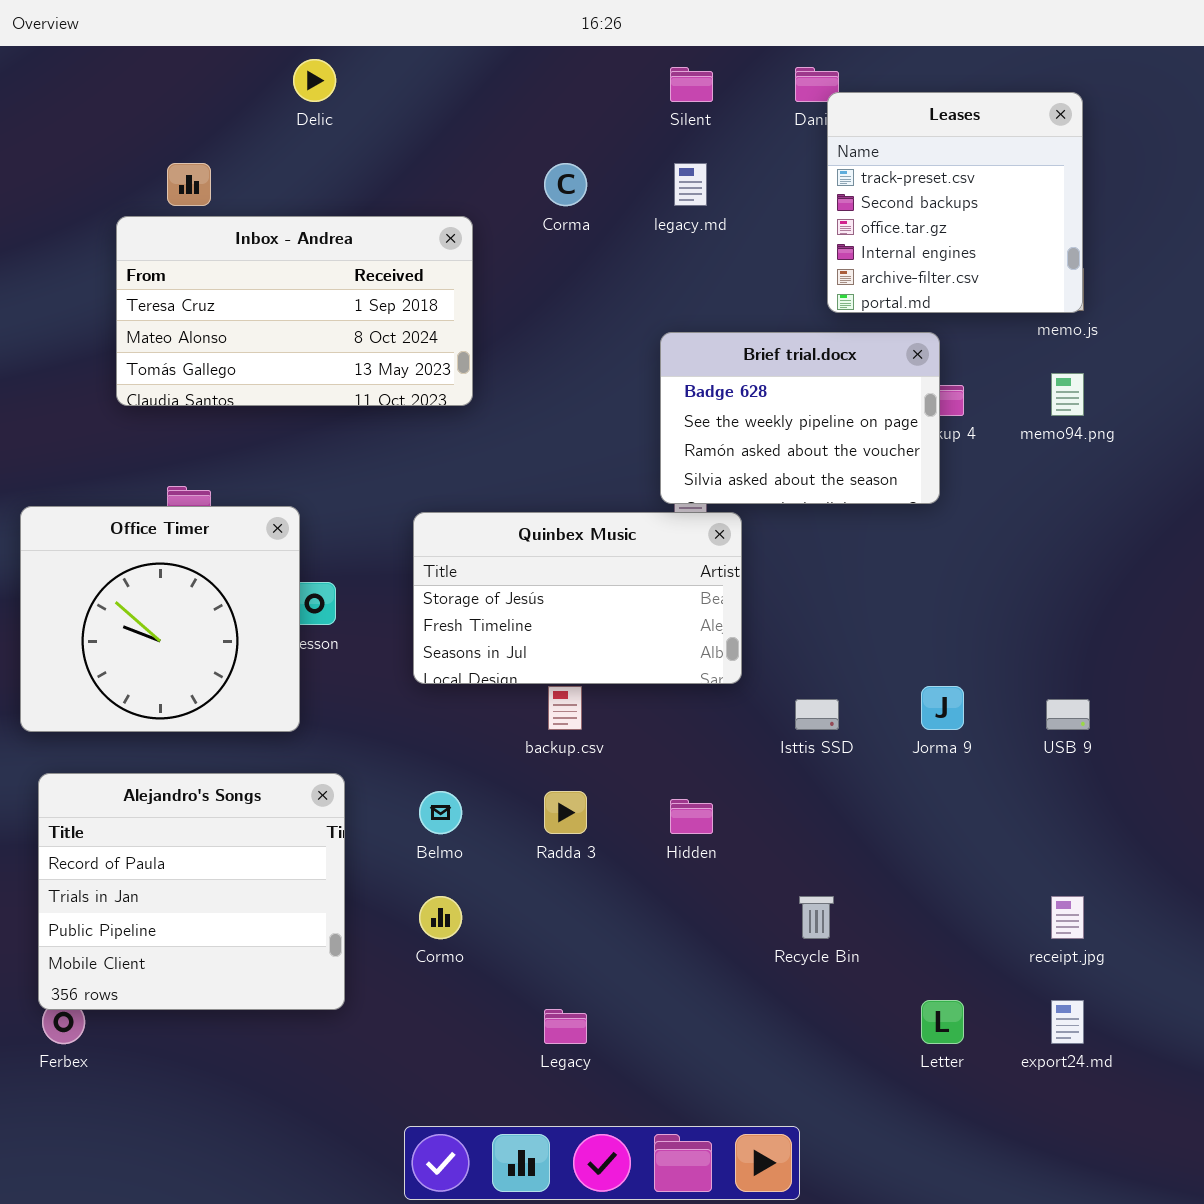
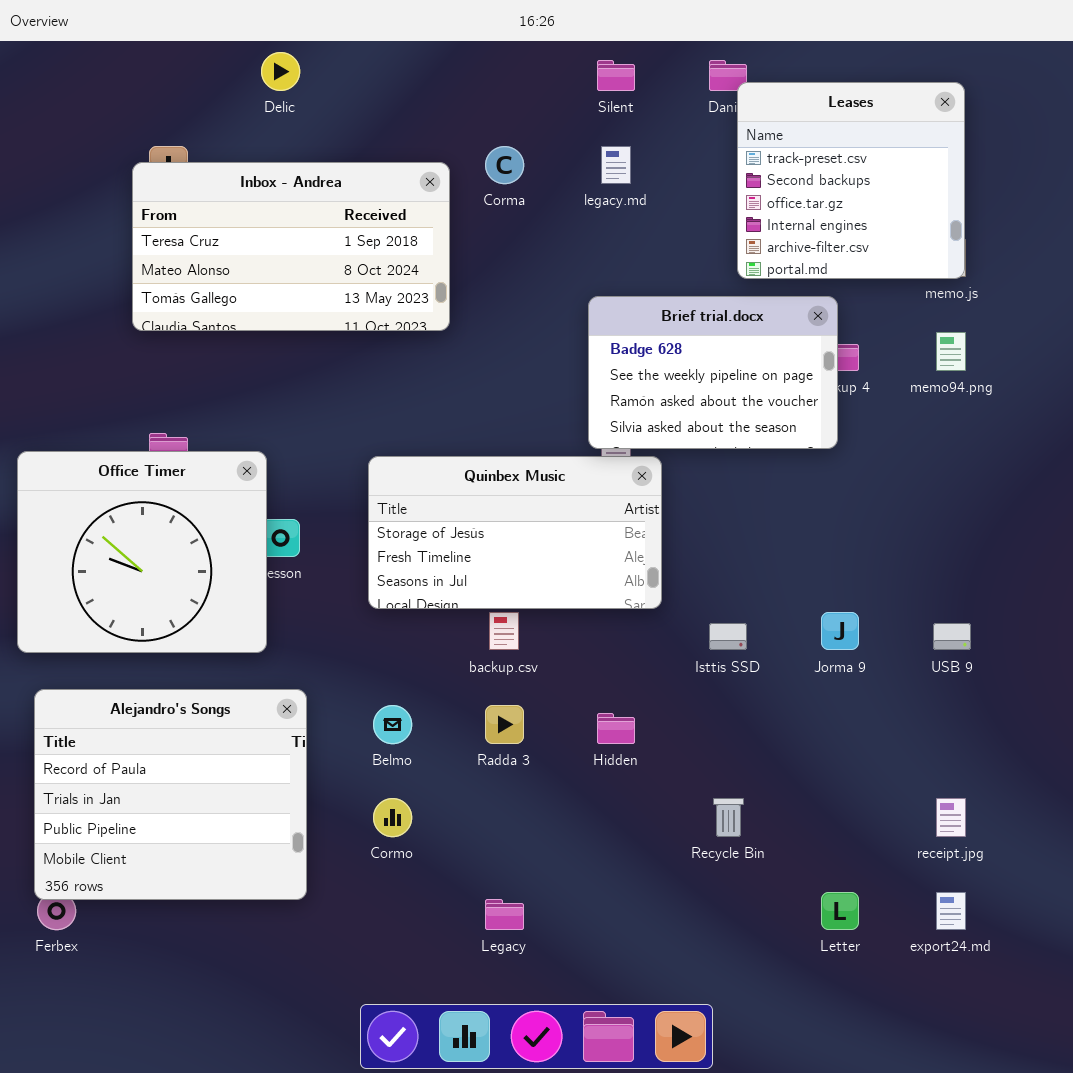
Inbox - Andrea: [116,216,473,406] -> [132,162,450,331], moved

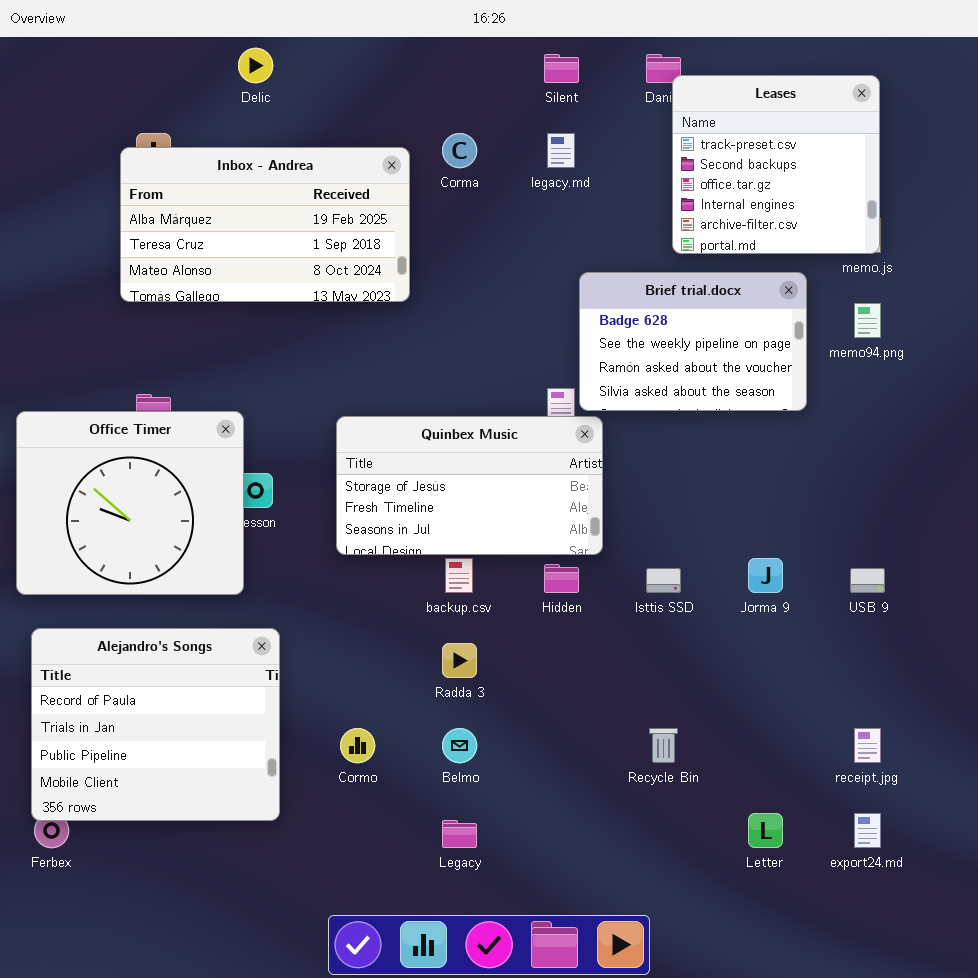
Inbox - Andrea: [132,162,450,331] -> [120,147,410,302], scrolled up 1 row
Brief trial.docx: [588,296,838,449] -> [579,272,807,411], moved
Belmo: [373,705,412,744] -> [442,728,477,763], moved
Hidden: [597,713,635,744] -> [544,564,579,593], moved

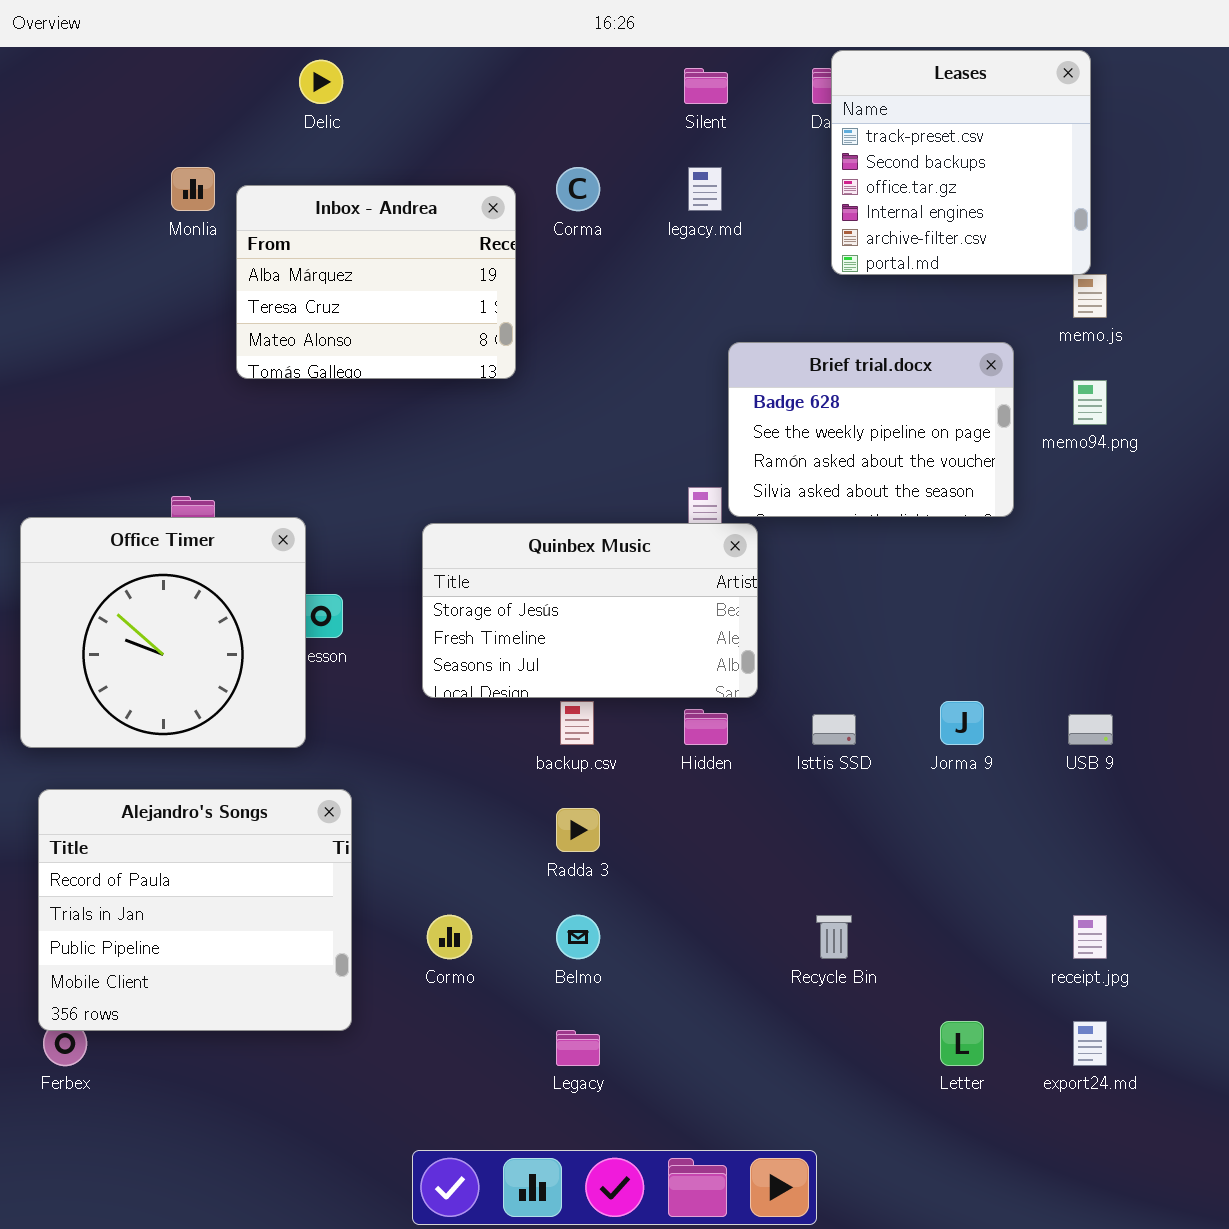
Leases: [672,75,880,254] -> [831,50,1091,275], moved
Inbox - Andrea: [120,147,410,302] -> [236,185,516,379], resized

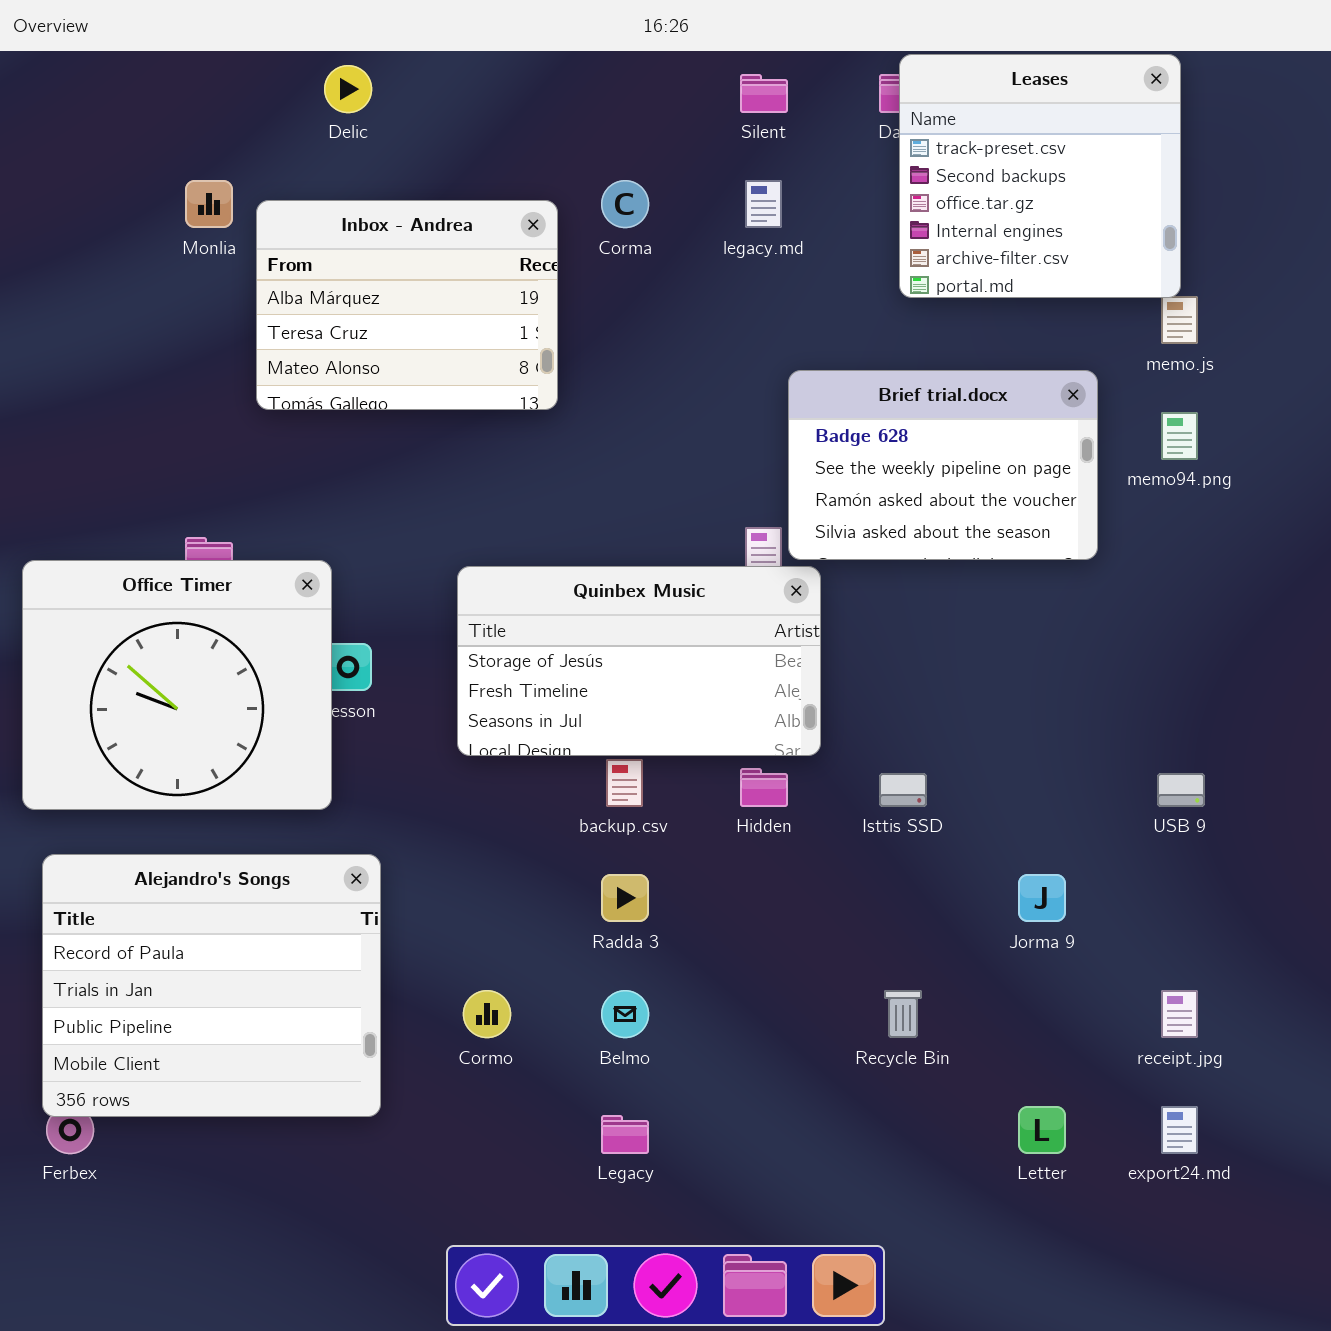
Jorma 9: [940,701,984,745] -> [1018,874,1066,922], moved

